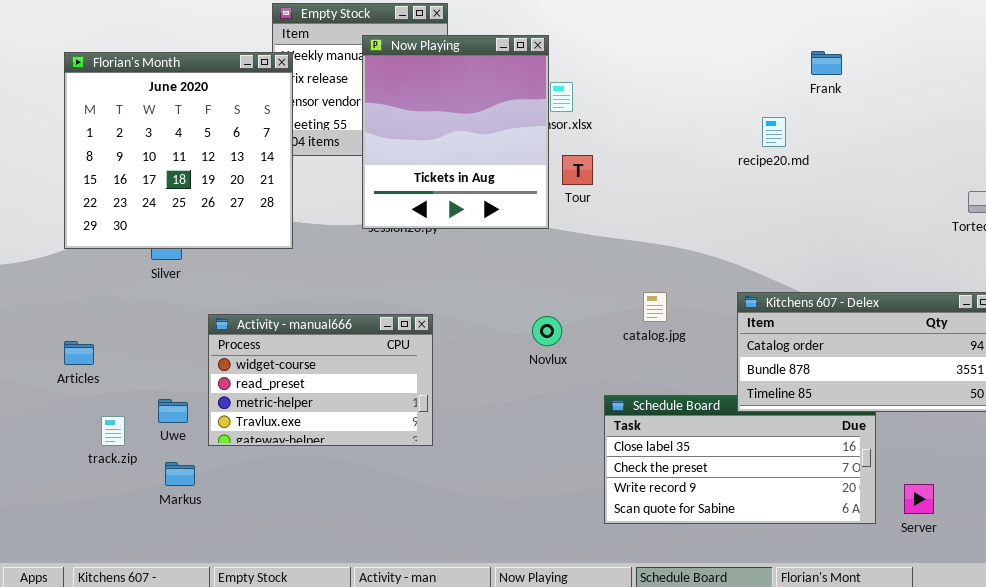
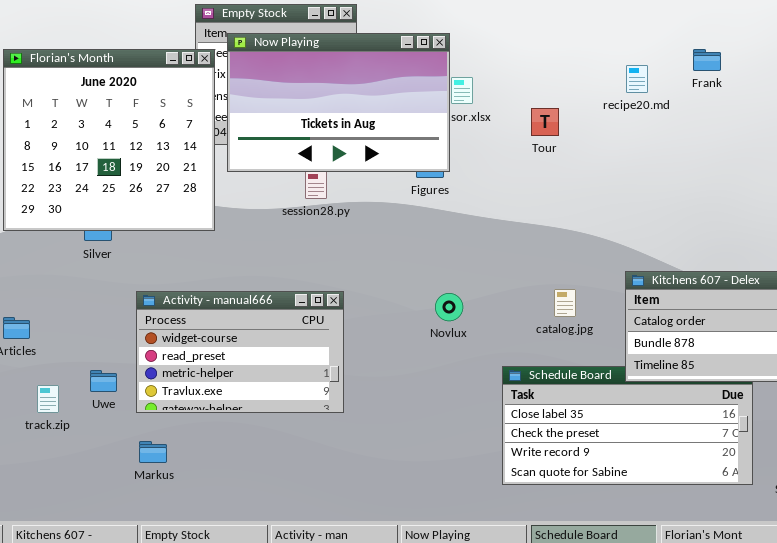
Now Playing: [362,35,549,229] -> [227,33,450,172], resized
recipe20.md: [762,117,786,147] -> [626,65,648,93], moved
Tour: [562,155,593,185] -> [531,108,559,136], moved
catalog.jpg: [643,292,667,322] -> [554,289,576,317], moved
Markus: [165,462,195,486] -> [139,441,167,463], moved

